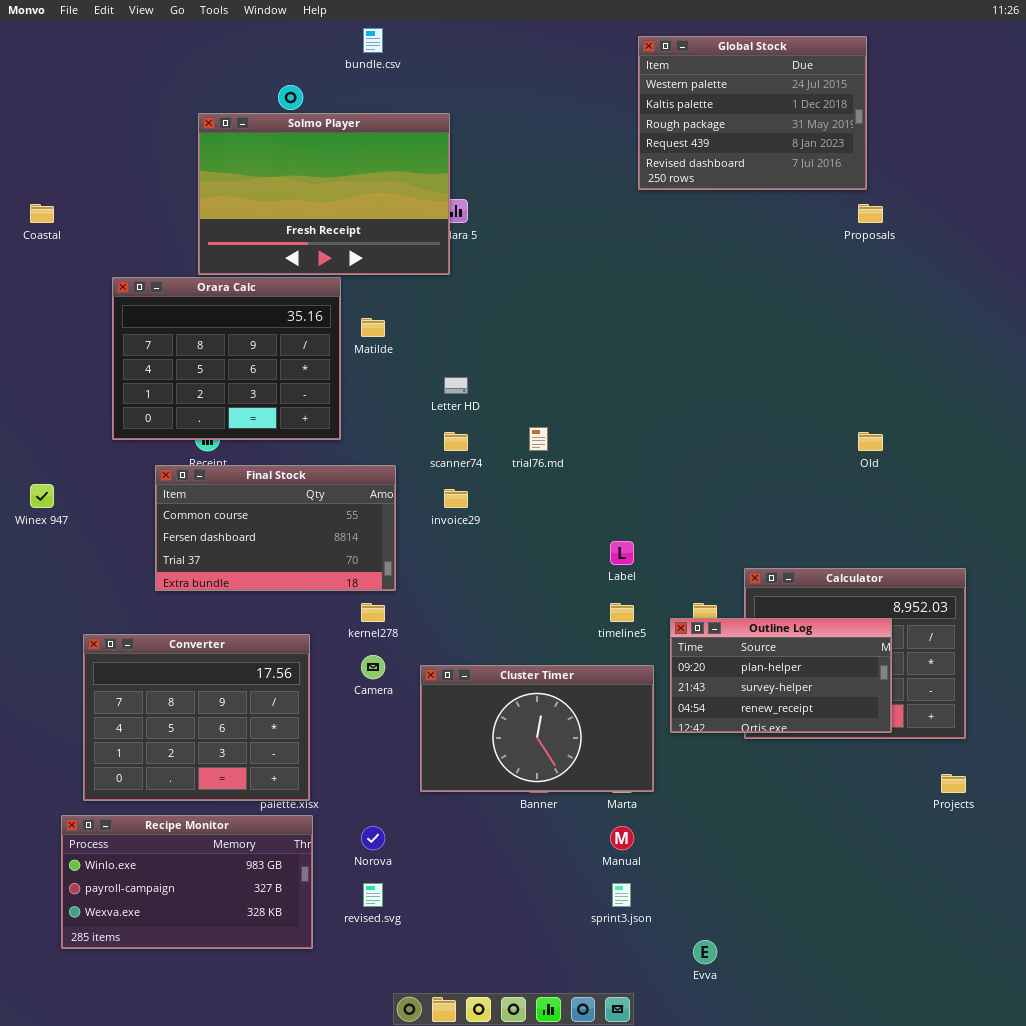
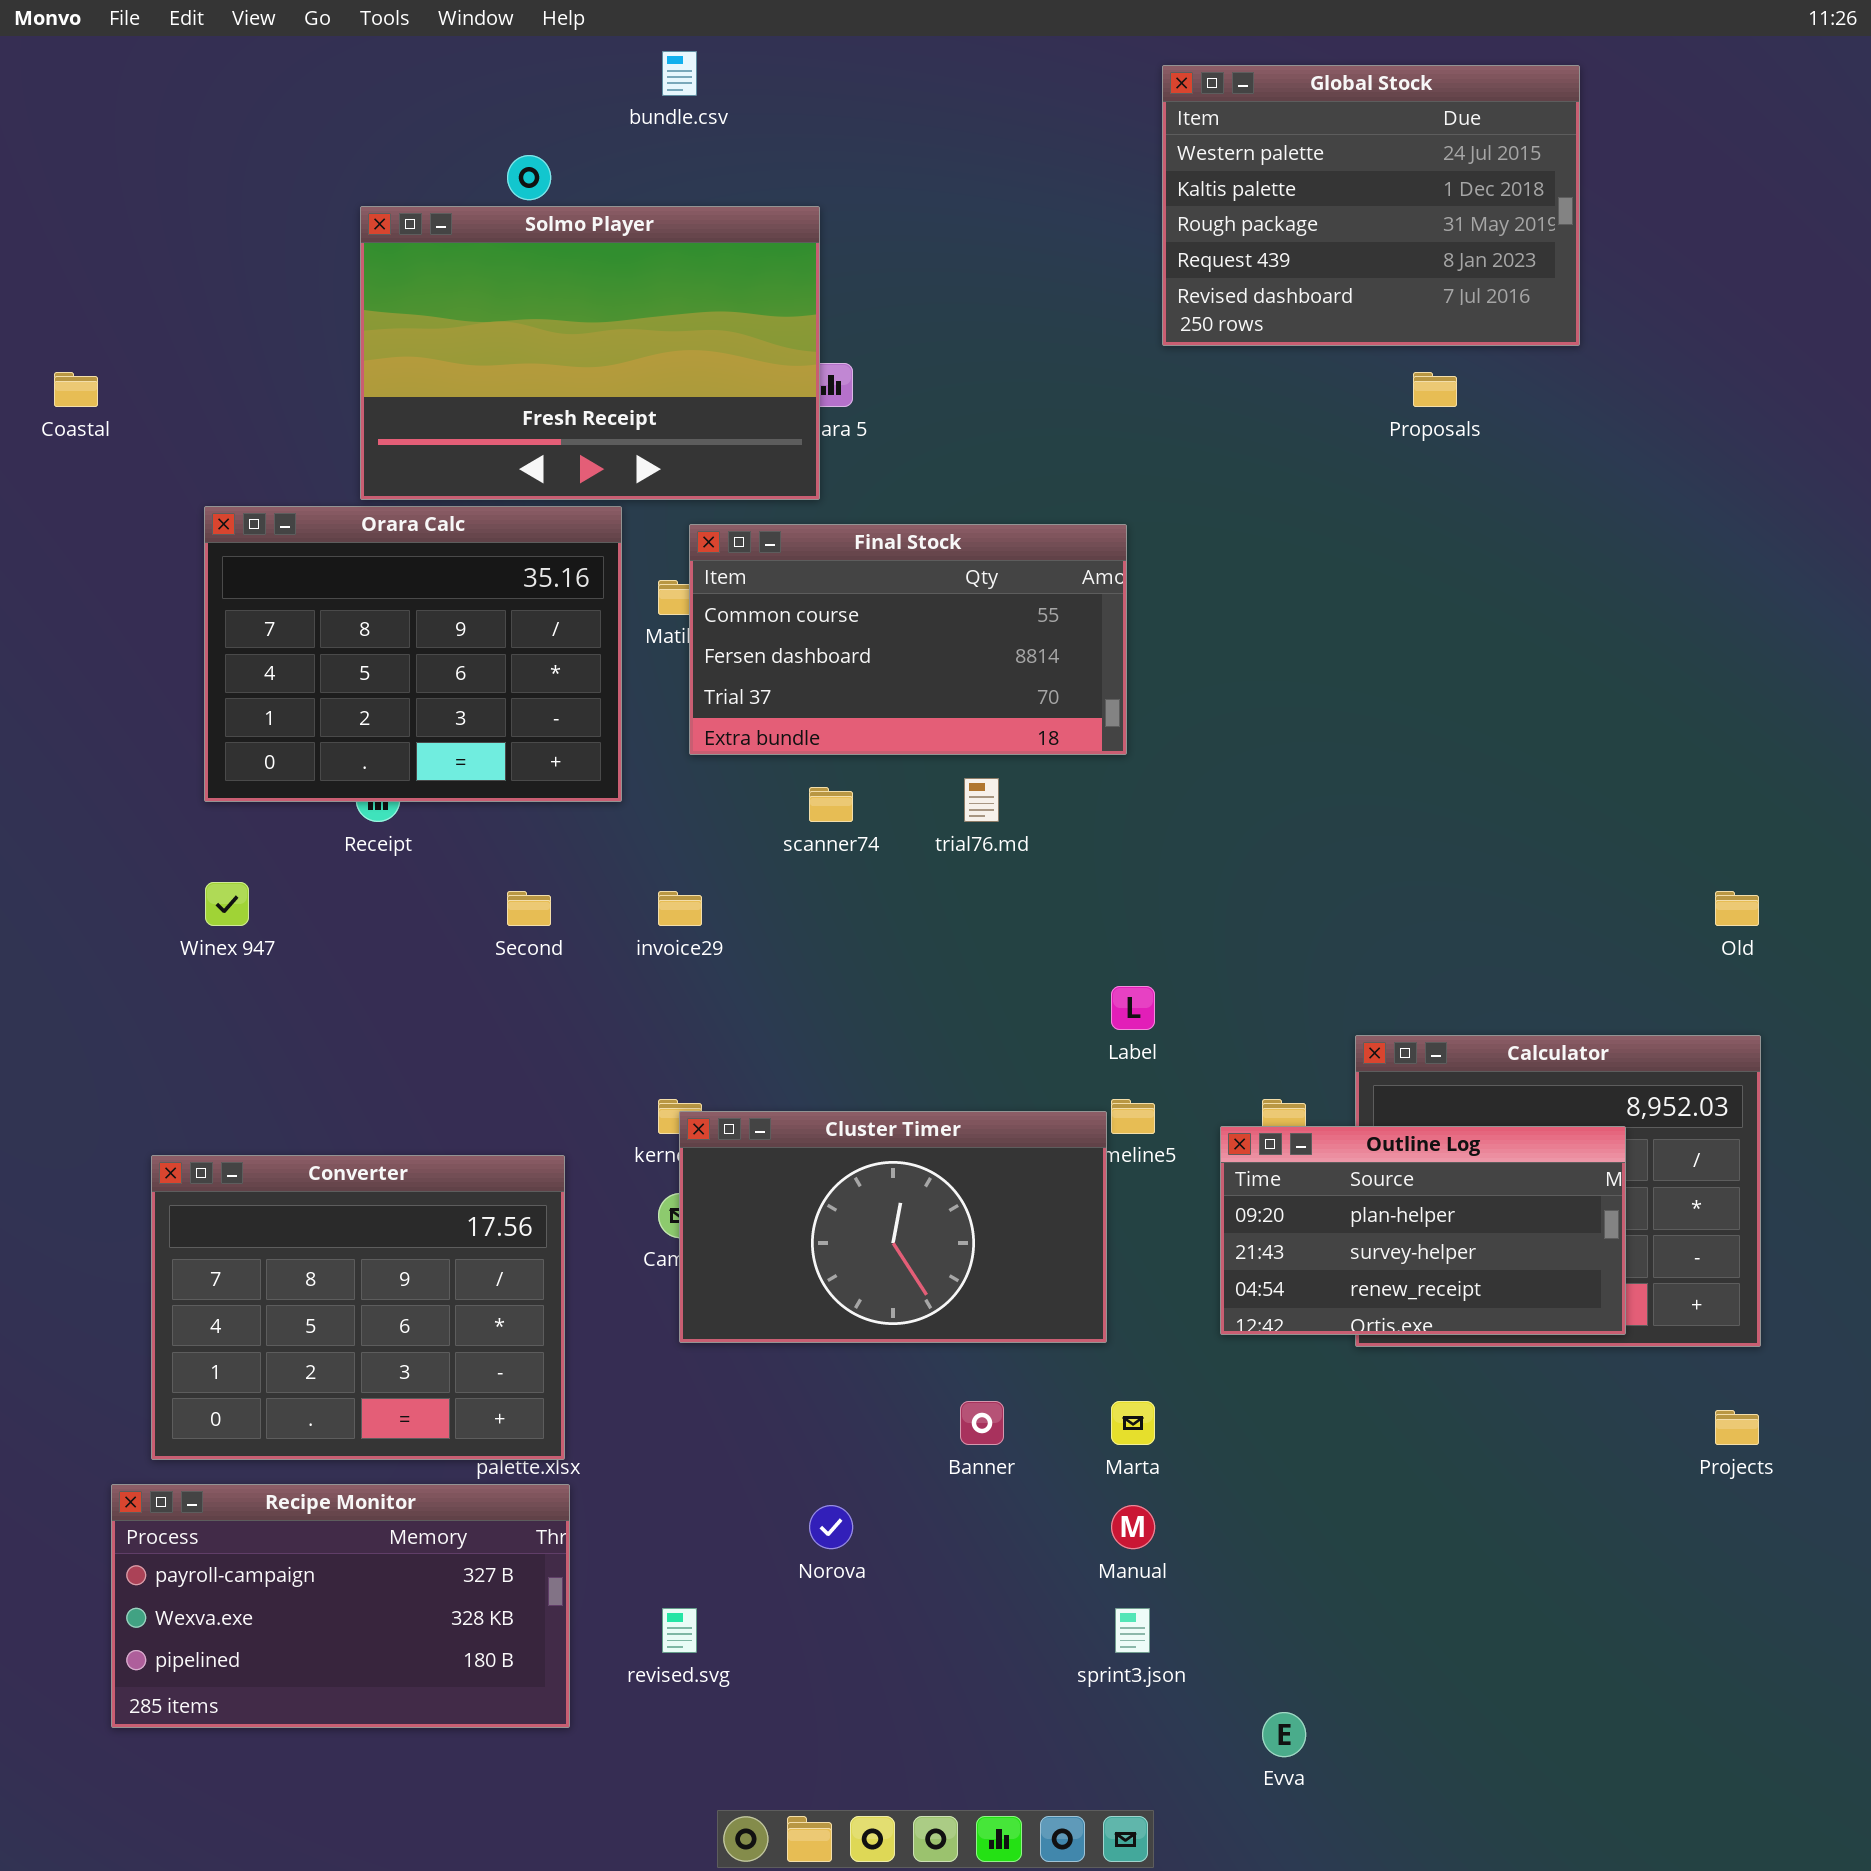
Proposals: [858,204,883,223] -> [1413,372,1457,407], moved
Old: [858,432,883,451] -> [1715,891,1759,926], moved
Final Stock: [155,465,396,591] -> [689,524,1127,755], moved
Winex 947: [30,484,54,508] -> [205,882,249,926], moved
invoice29: [444,489,468,508] -> [658,891,702,926], moved
Cluster Timer: [420,665,654,792] -> [679,1111,1107,1343], moved
Recipe Monitor: [61,815,313,949] -> [111,1484,570,1728], scrolled down 1 row
Norova: [361,826,385,850] -> [809,1505,853,1549], moved

